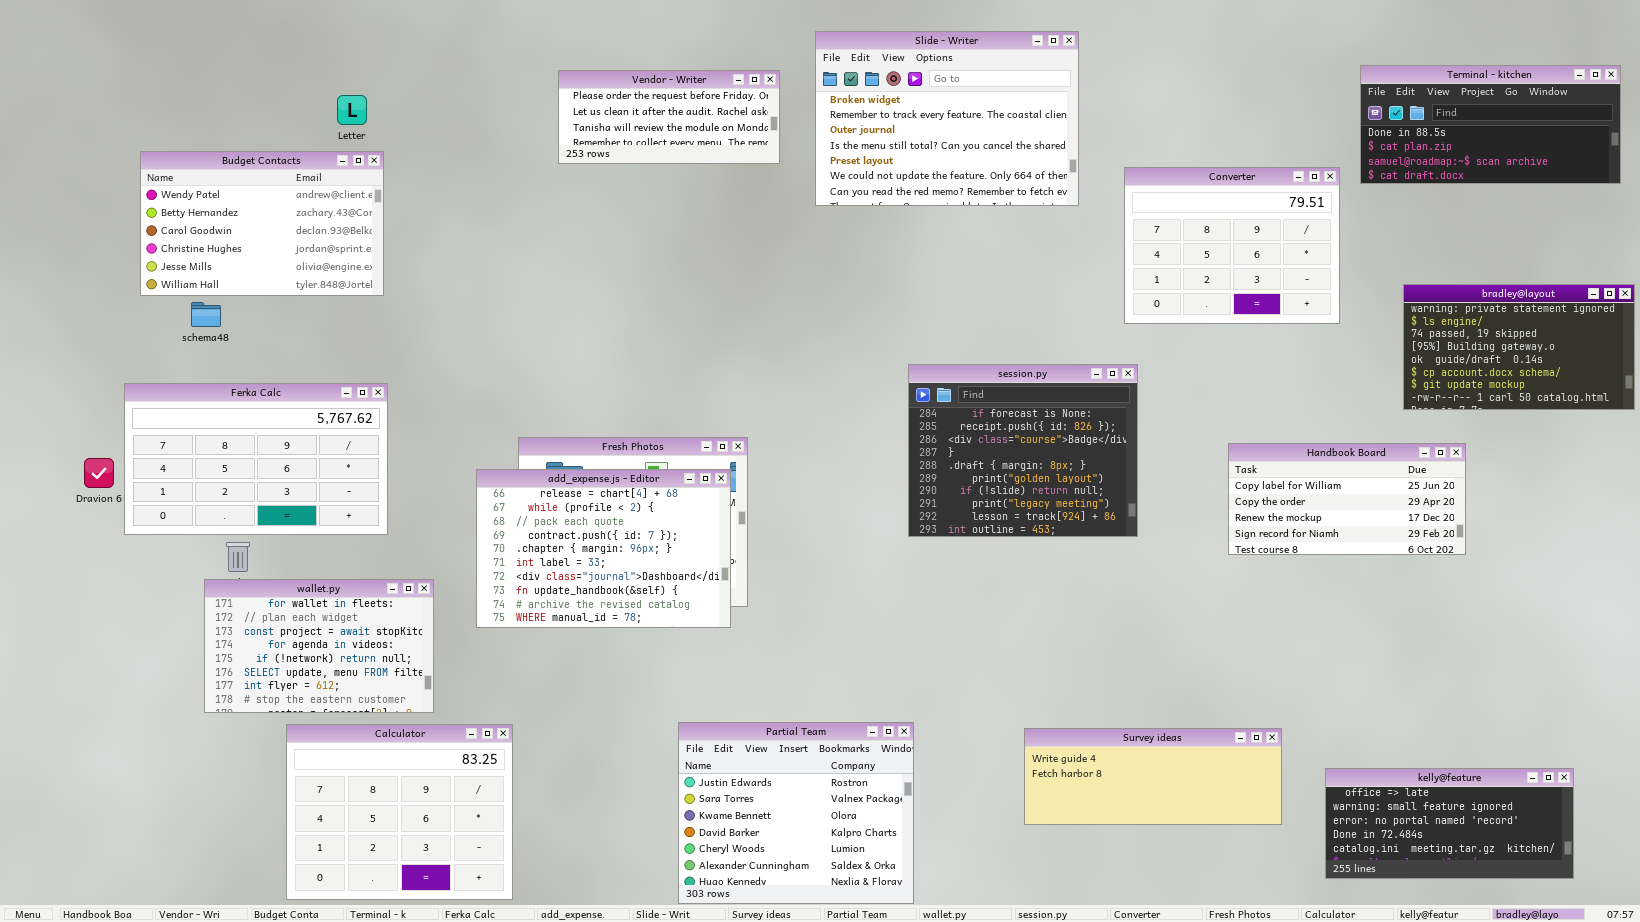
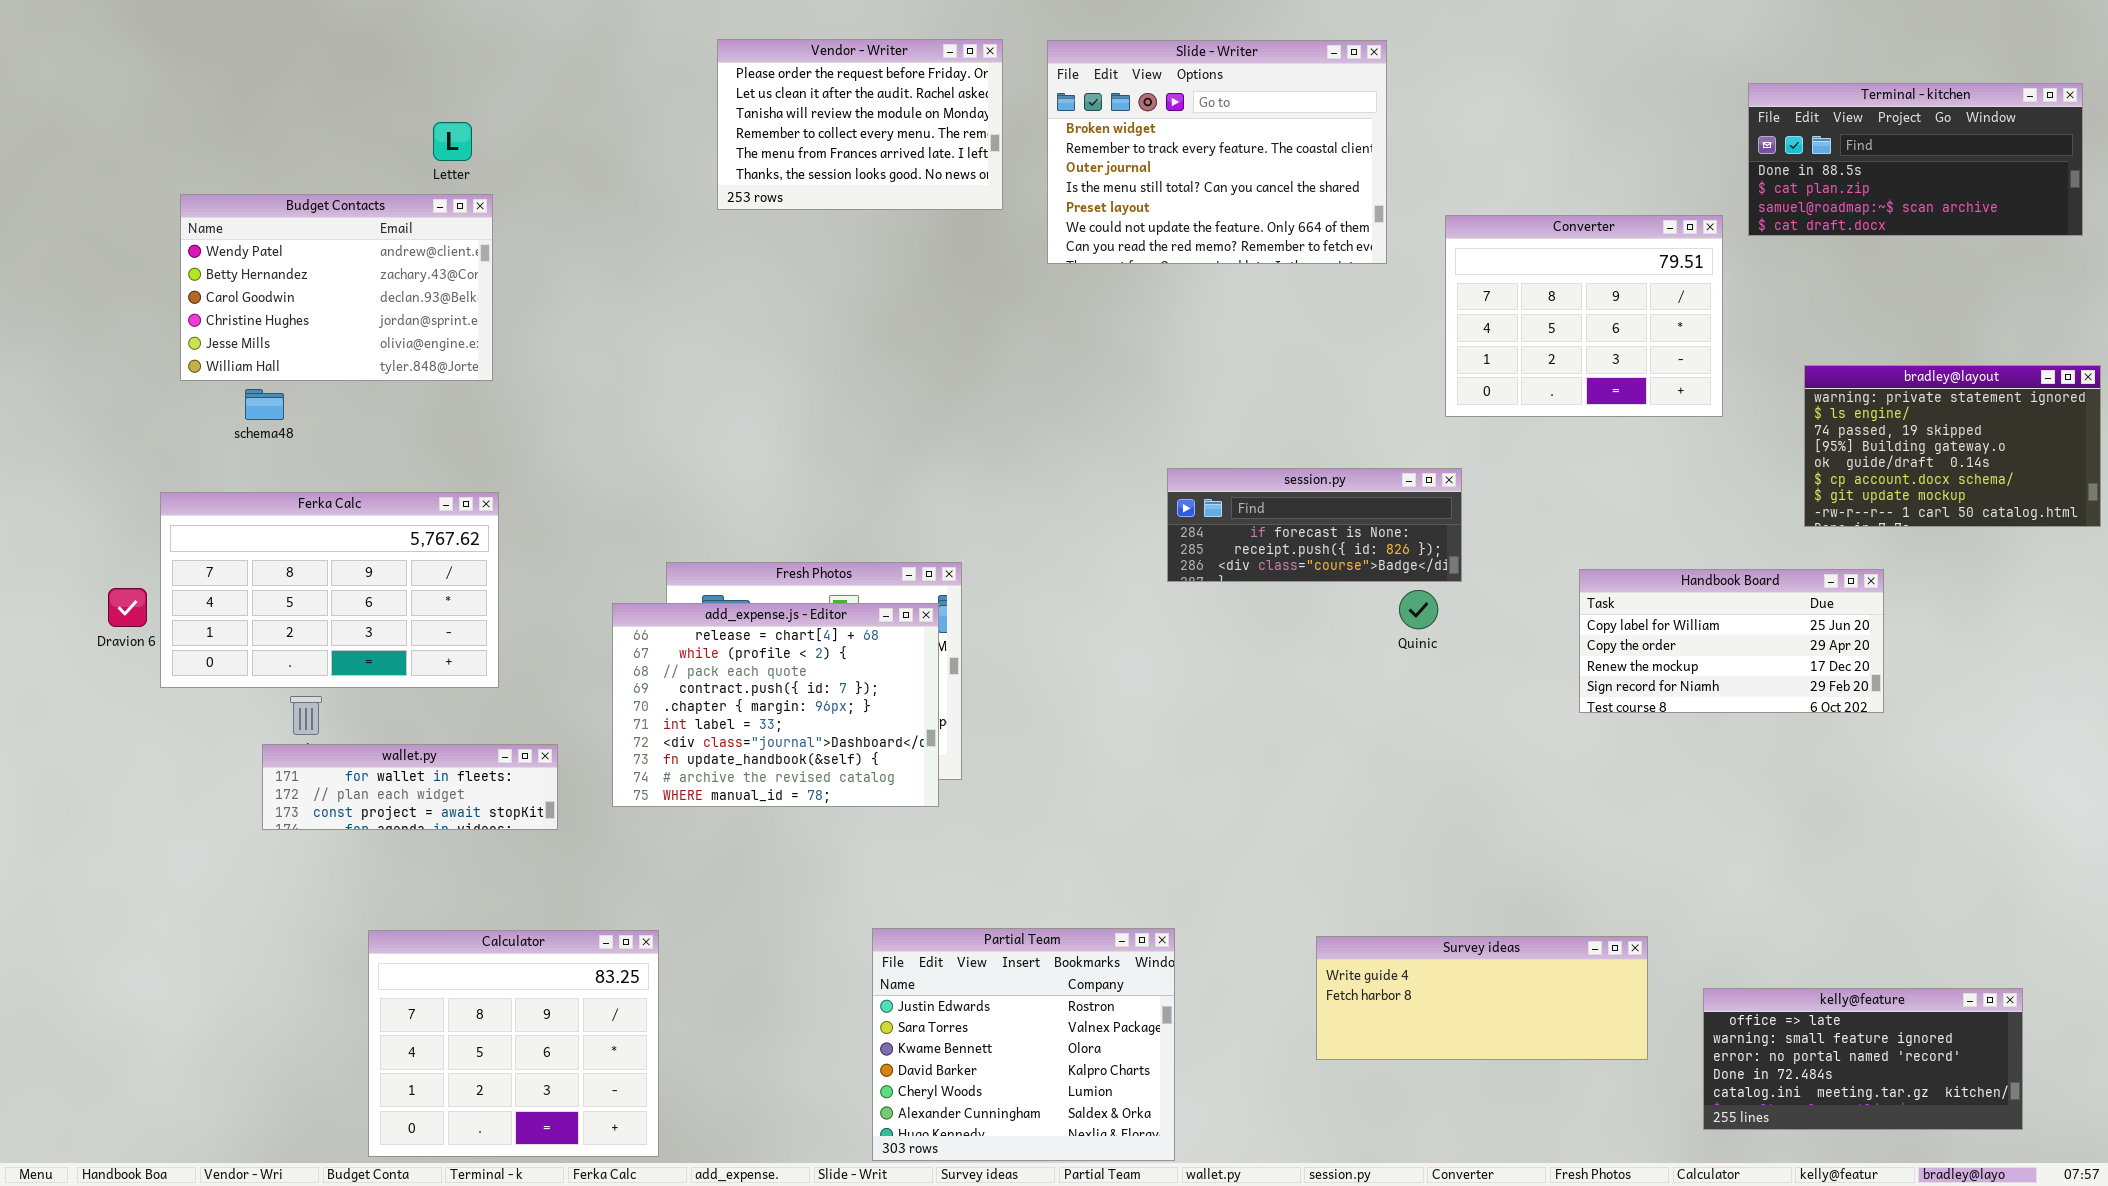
Vendor - Writer: [558,70,780,164] -> [717,39,1003,210], resized
session.py: [908,364,1138,537] -> [1167,468,1462,582], resized
wallet.py: [204,579,434,713] -> [262,744,558,830], resized

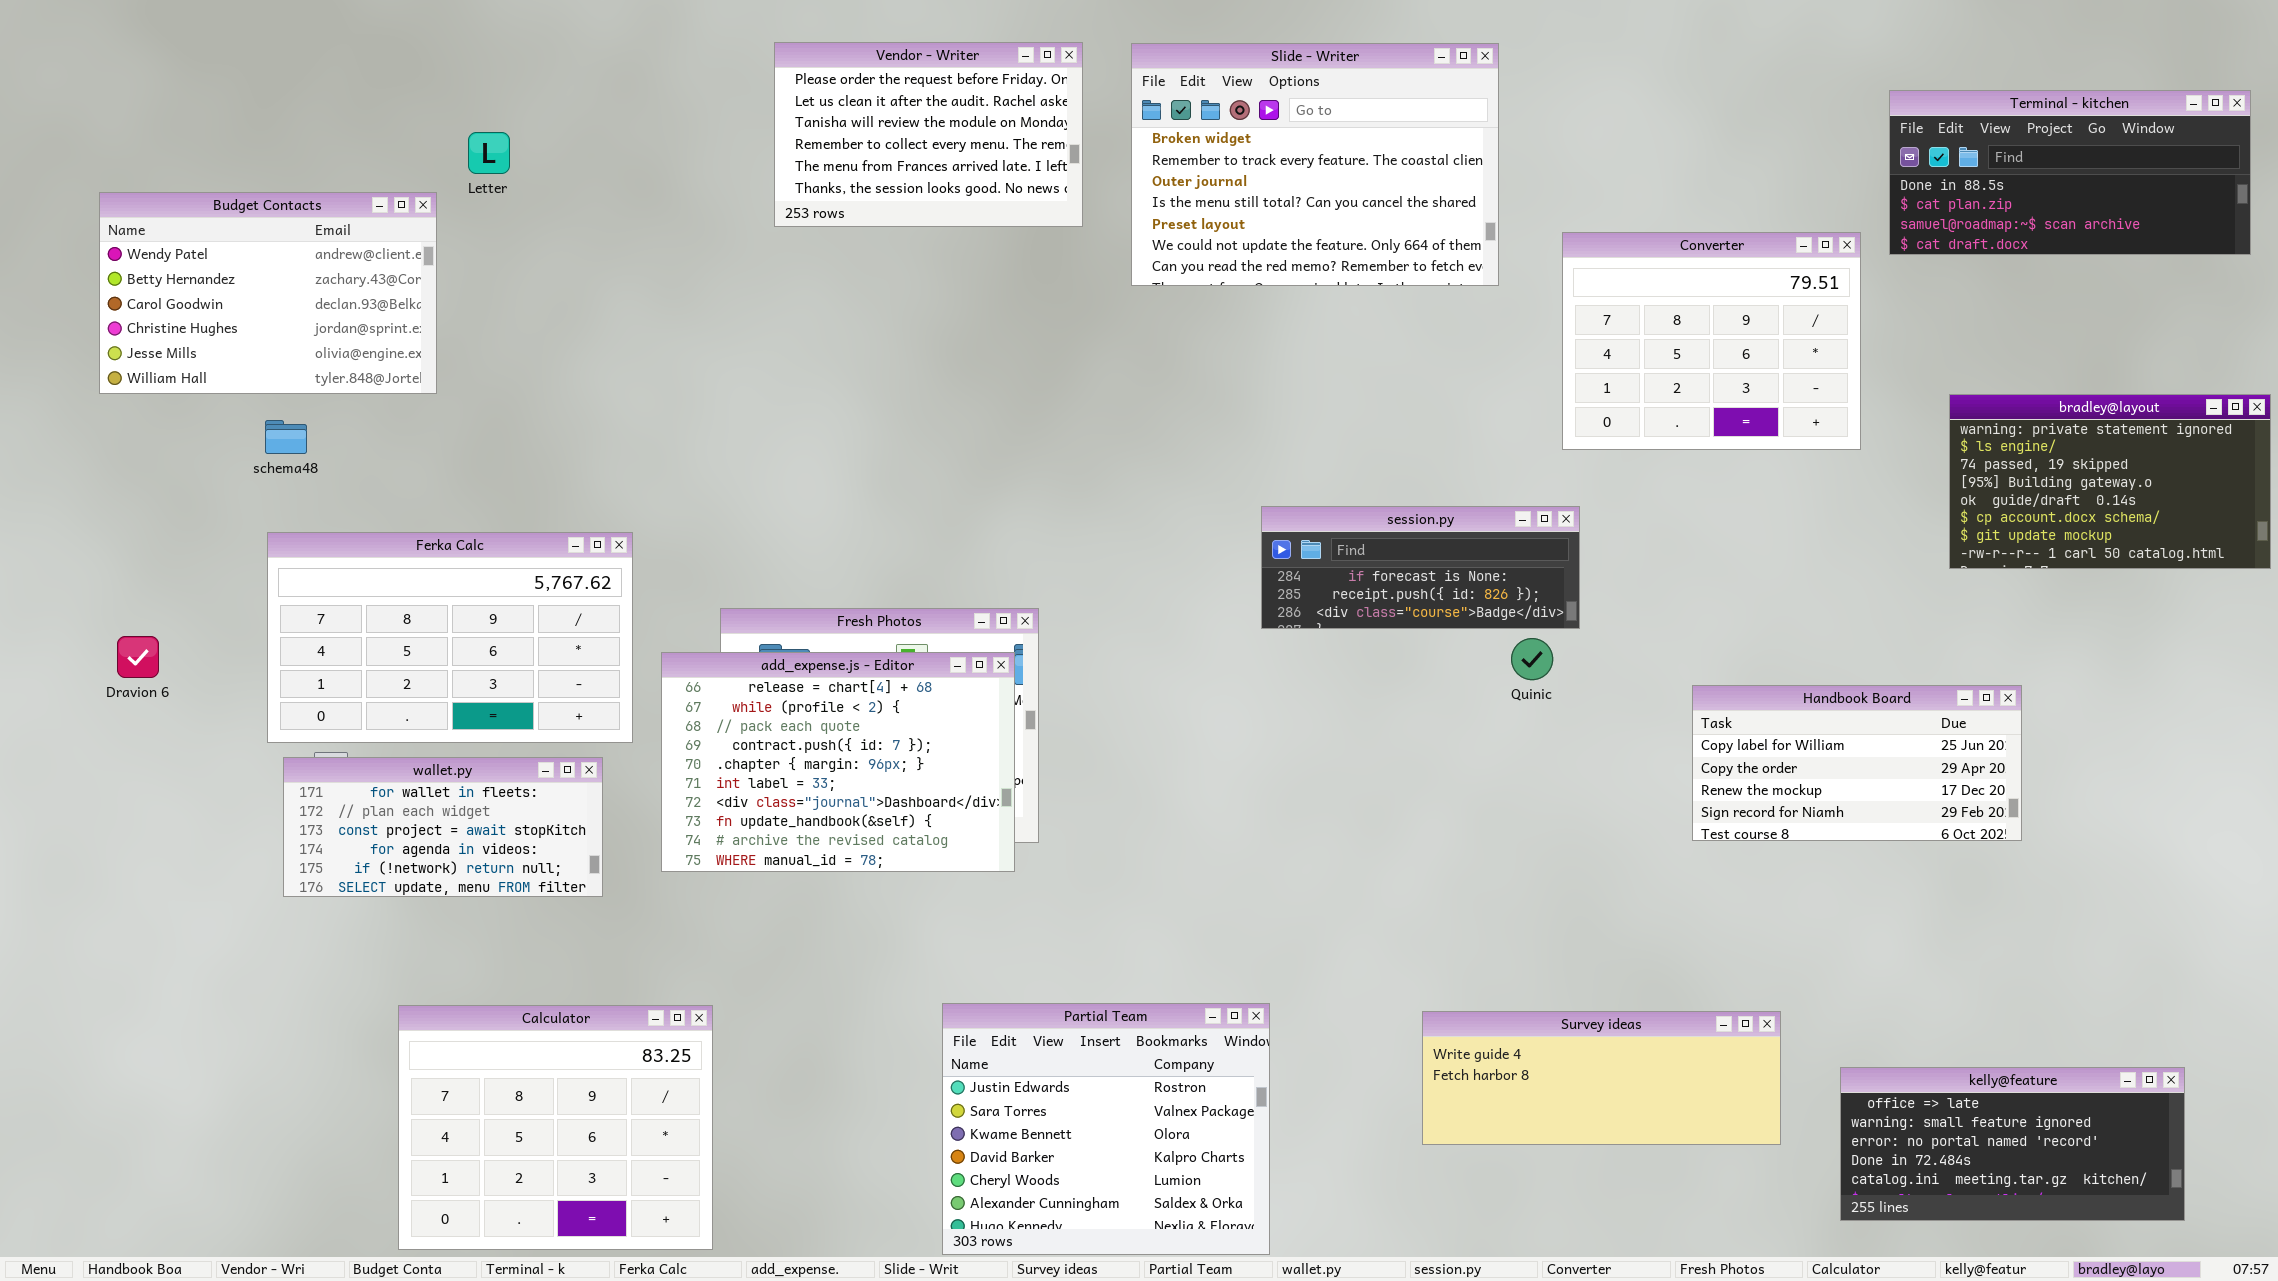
Budget Contacts: [180,194,493,381] -> [99,192,437,394], moved
Ferka Calc: [160,492,499,688] -> [267,532,633,743], moved
Handbook Board: [1579,569,1884,713] -> [1692,685,2022,841], moved
wallet.py: [262,744,558,830] -> [283,757,603,897], resized

